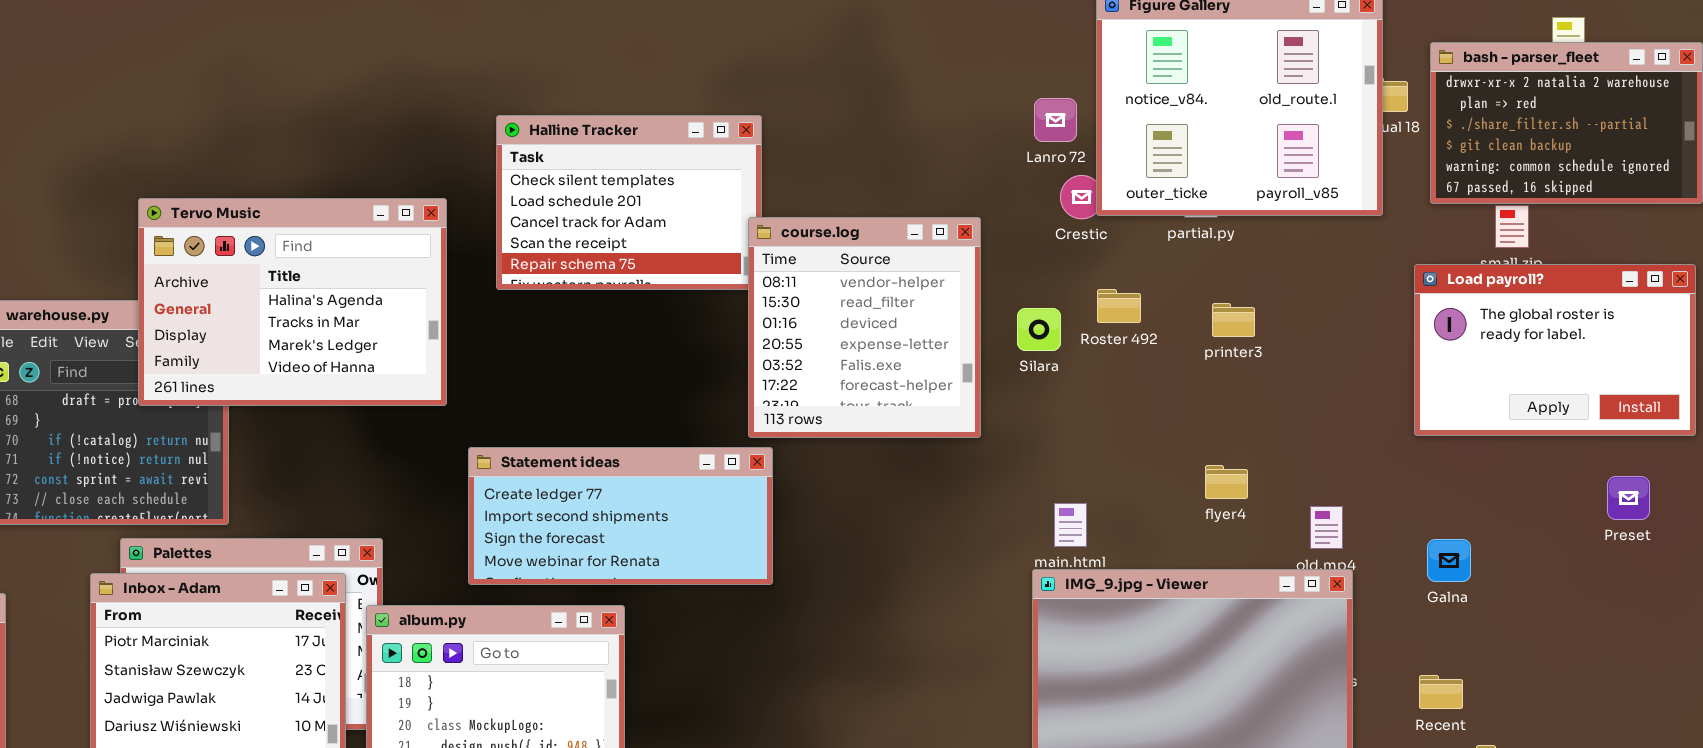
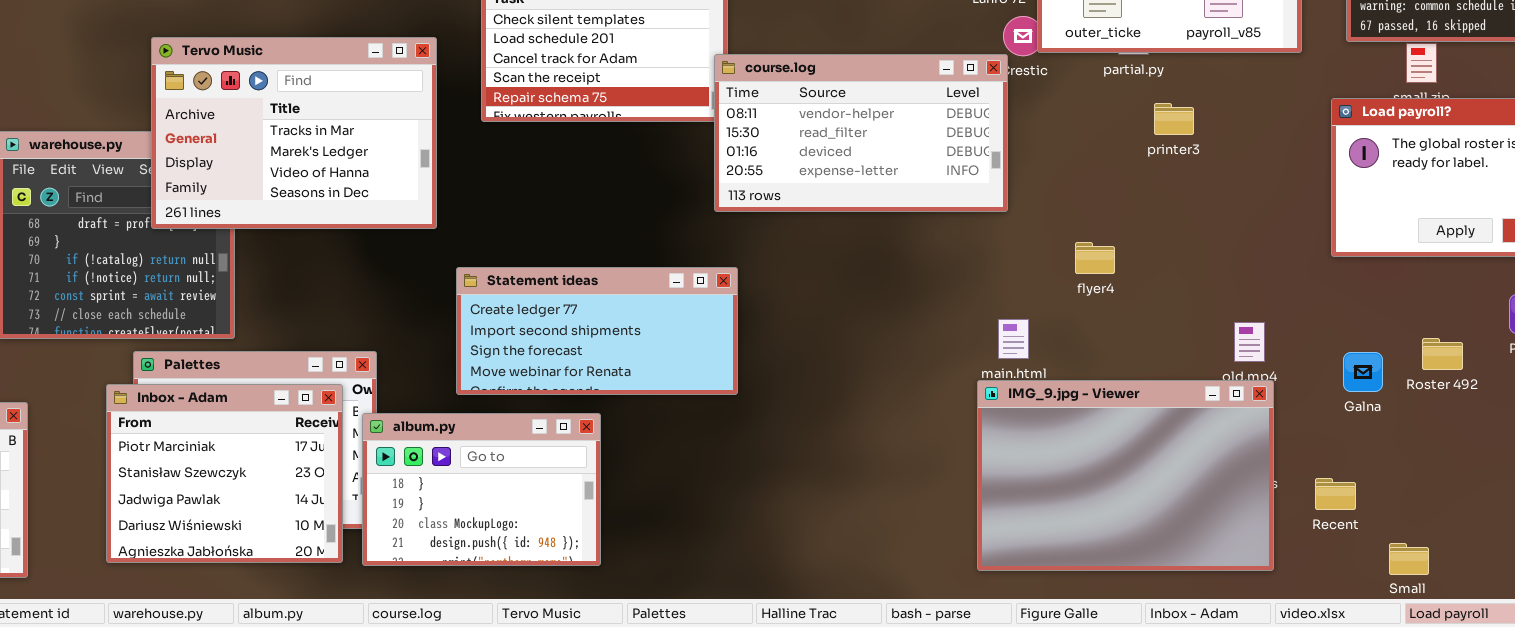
Tervo Music: [138,198,447,406] -> [151,37,437,229], scrolled down 1 row
course.log: [748,217,981,438] -> [714,54,1008,212], resized
Roster 492: [1097,289,1141,323] -> [1422,338,1463,370], moved
printer3: [1212,303,1255,337] -> [1154,103,1194,135], moved
flyer4: [1205,465,1248,499] -> [1075,242,1115,274], moved
Recent: [1419,675,1463,709] -> [1315,478,1356,510], moved

